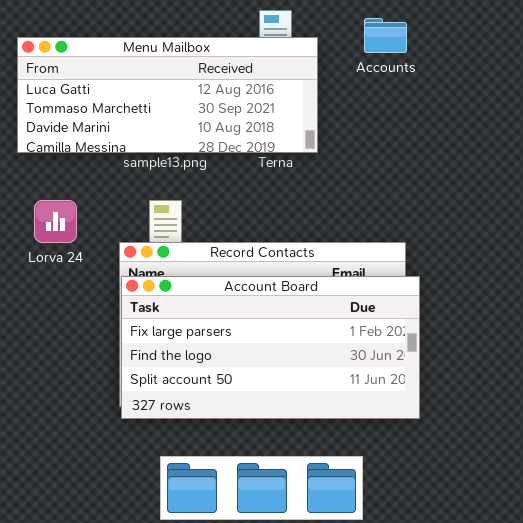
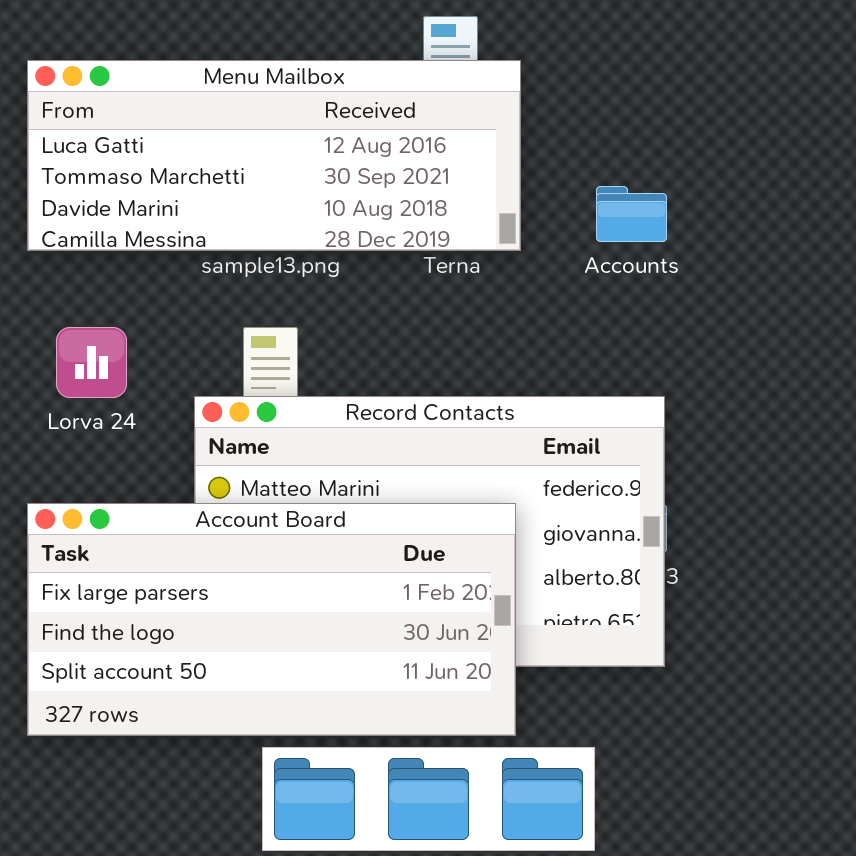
Accounts: [364,18,407,53] -> [596,186,667,242], moved
Account Board: [121,276,420,419] -> [27,503,516,736], moved

